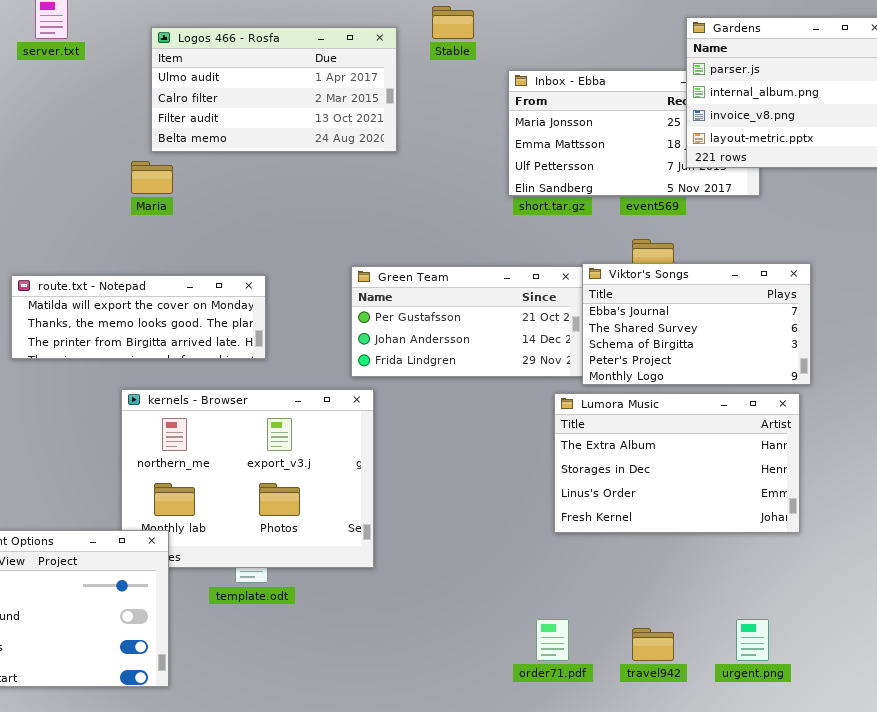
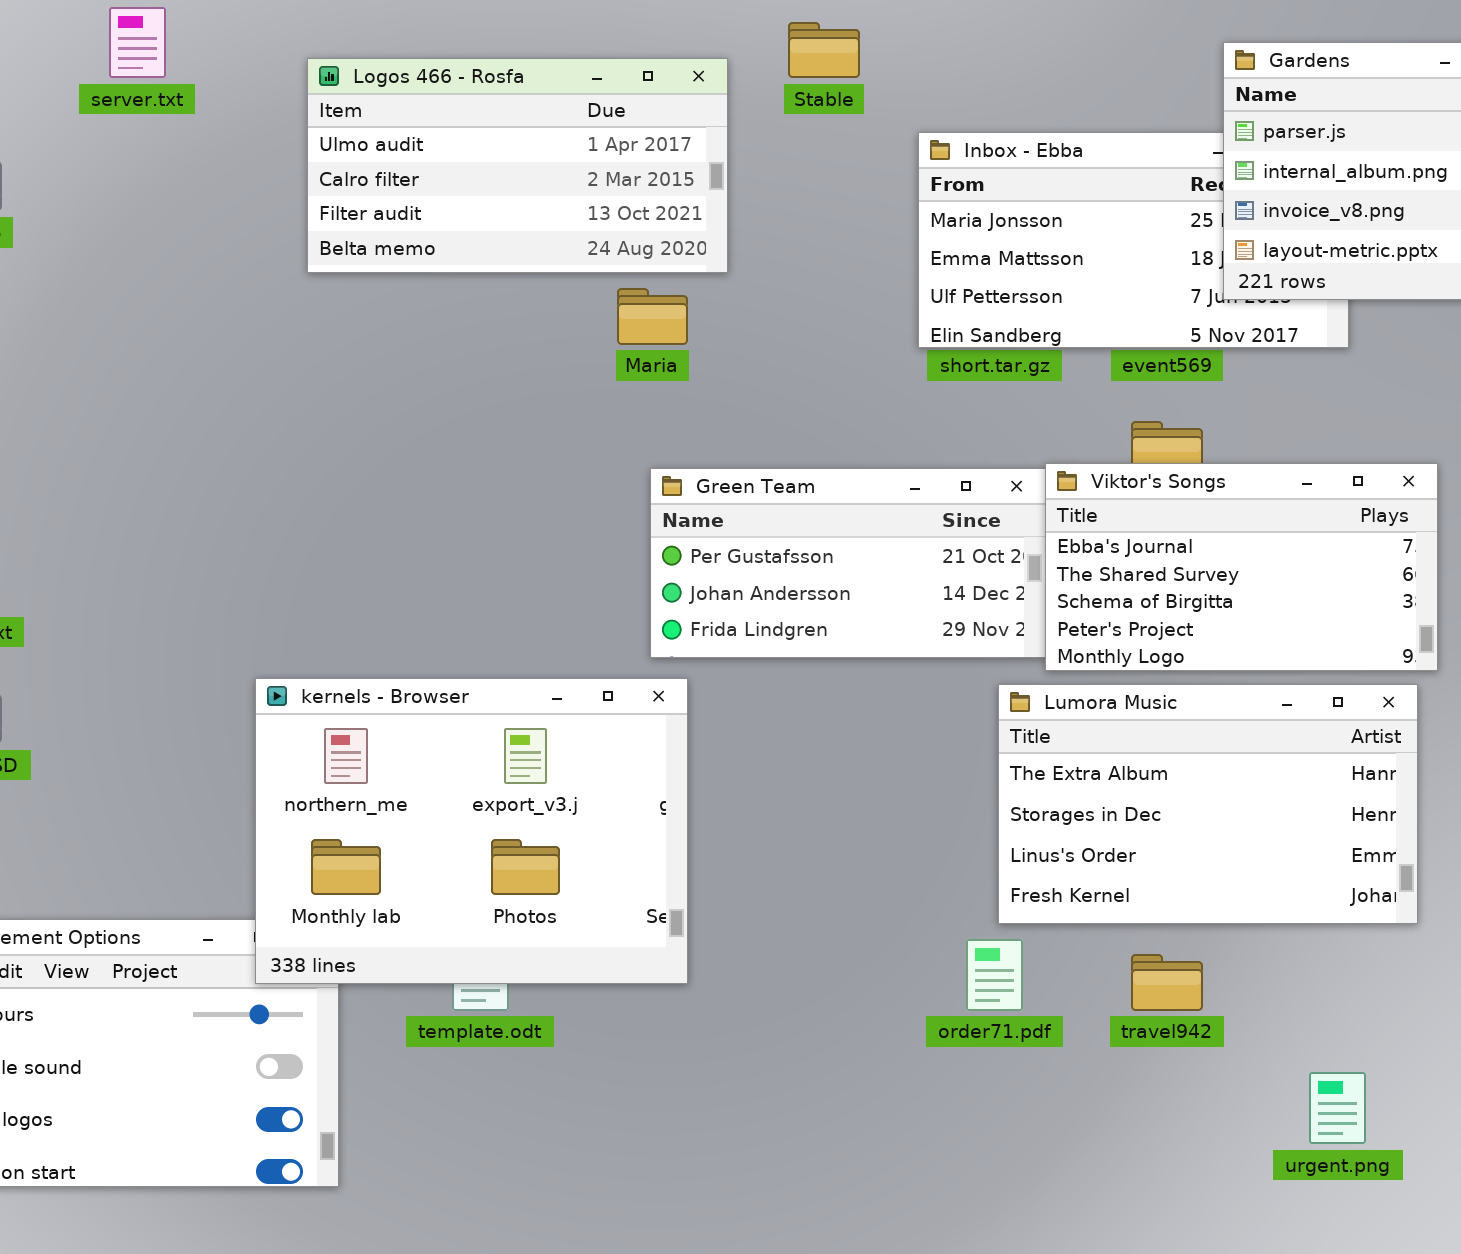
Maria: [131,161,173,194] -> [617,288,688,345], moved
route.txt - Notepad: [11,275,266,359] -> none, closed
kernels - Browser: [121,389,374,568] -> [255,678,688,984], raised
order71.pdf: [536,619,569,661] -> [966,939,1023,1011], moved
travel942: [632,628,674,661] -> [1131,954,1203,1011], moved

